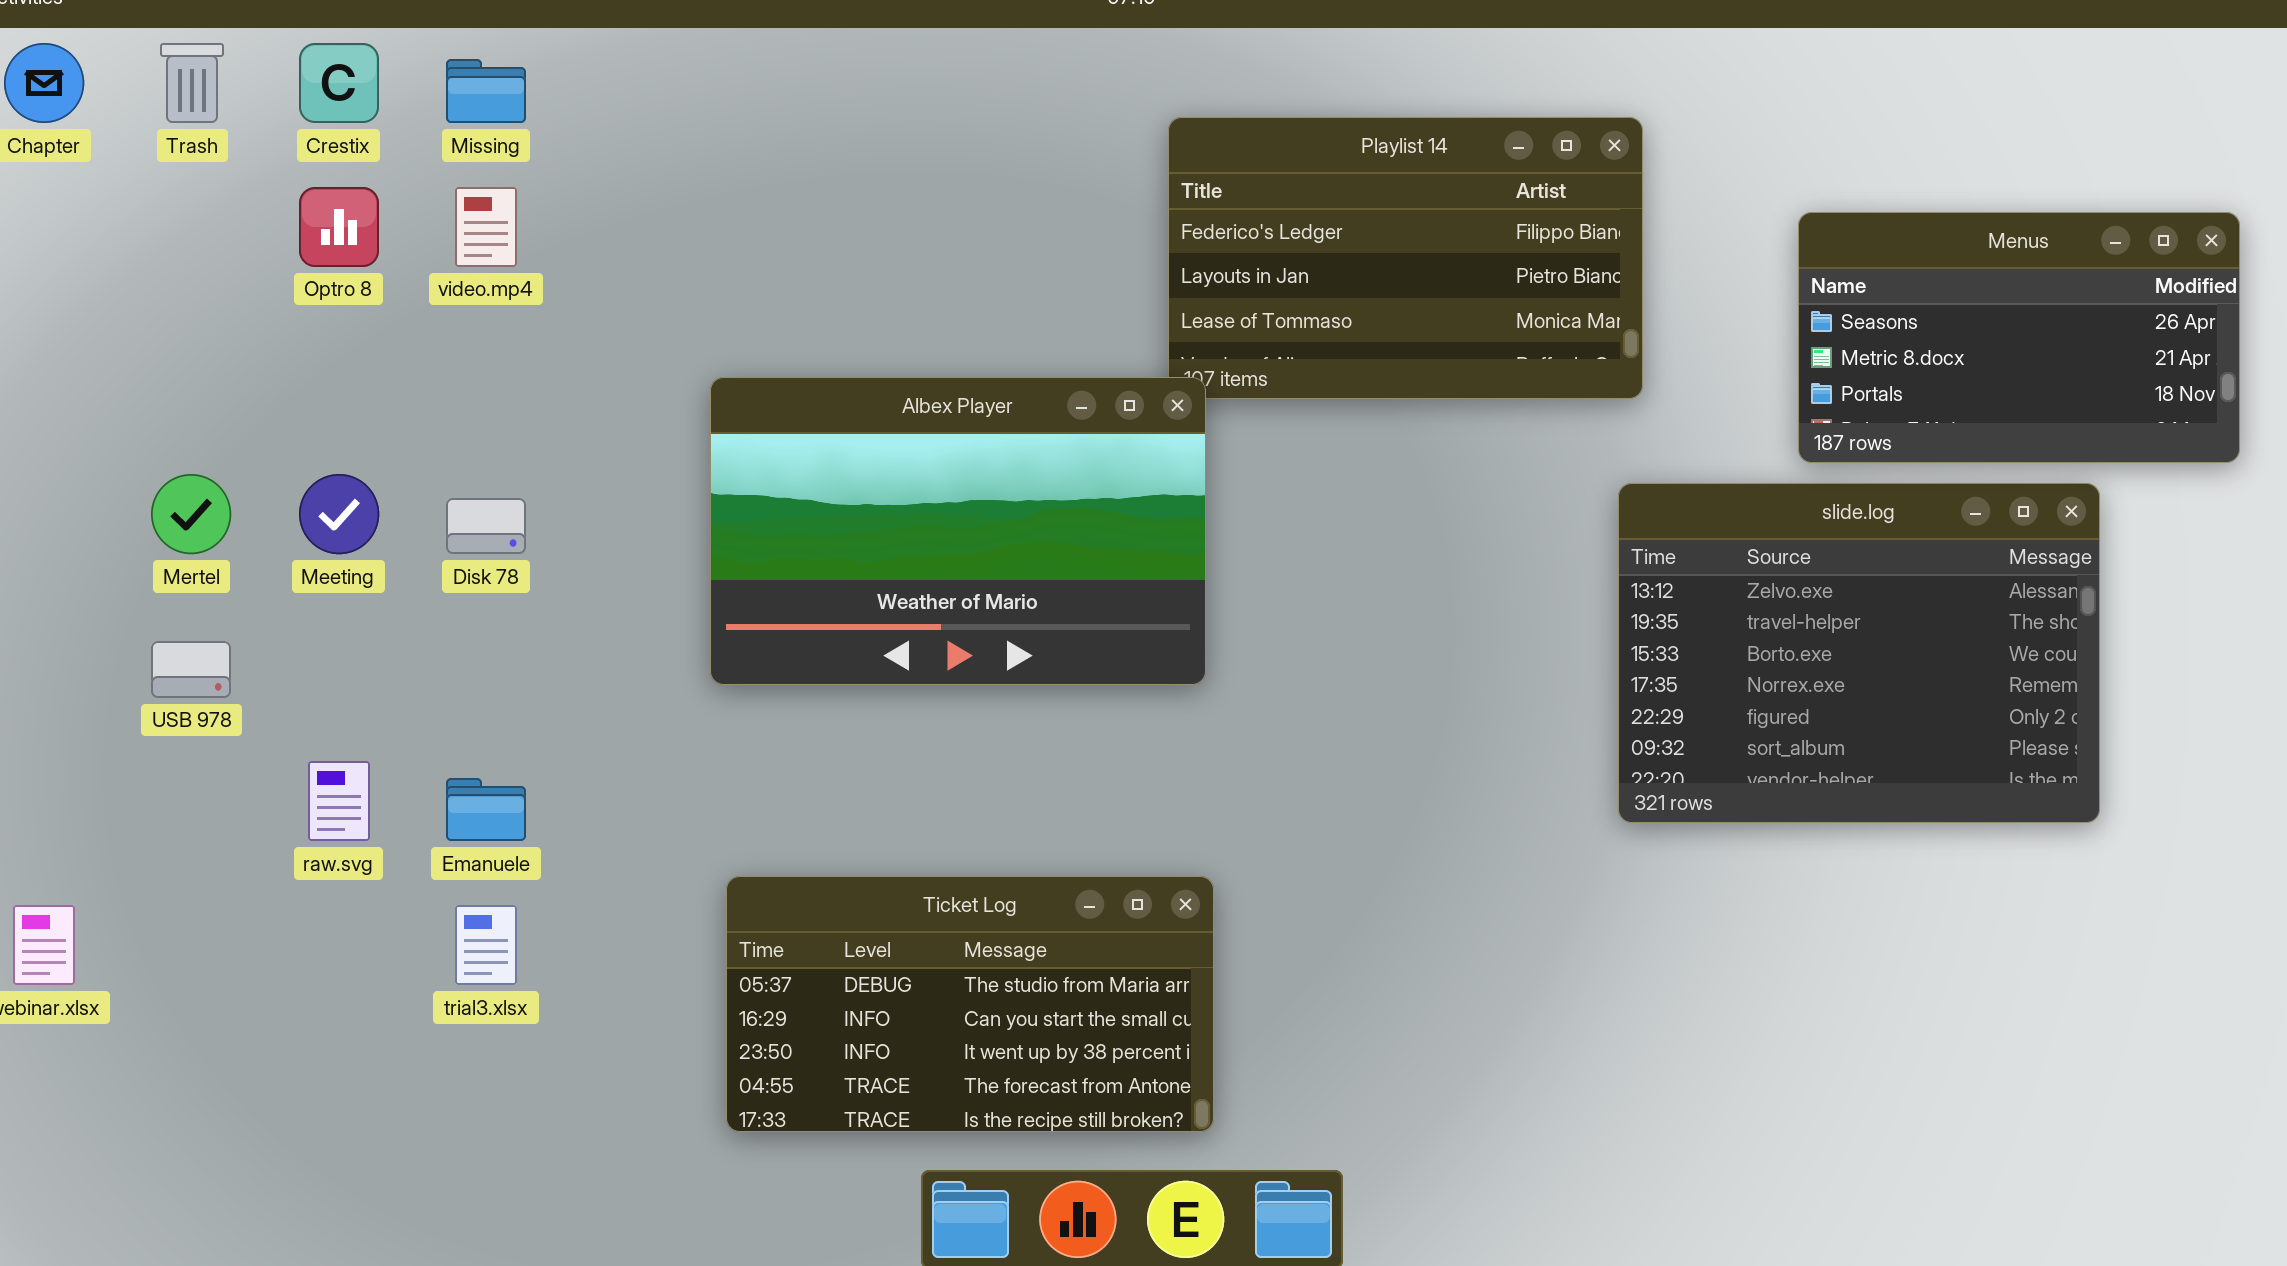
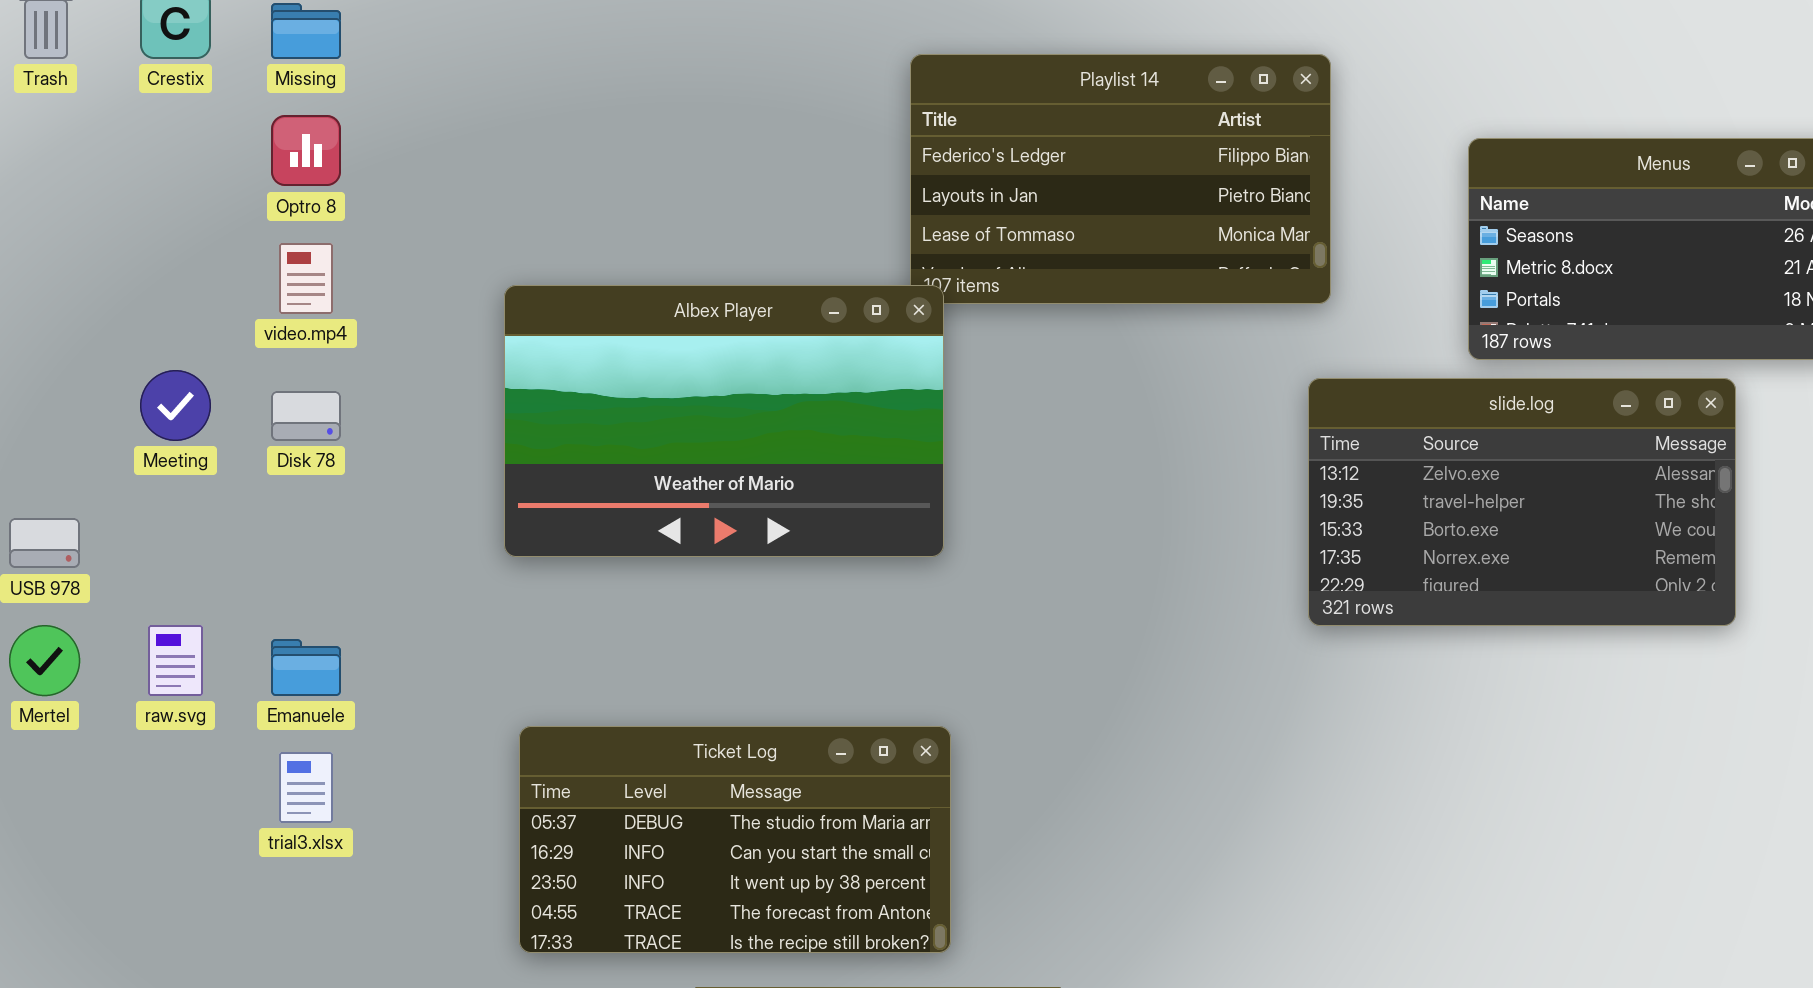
Optro 8: [299,187,379,267] -> [271,115,341,186], moved
video.mp4: [455,187,517,267] -> [279,243,333,314], moved
Mertel: [151,474,231,554] -> [9,625,80,696], moved
slide.log: [1618,483,2100,823] -> [1308,378,1736,626], resized

